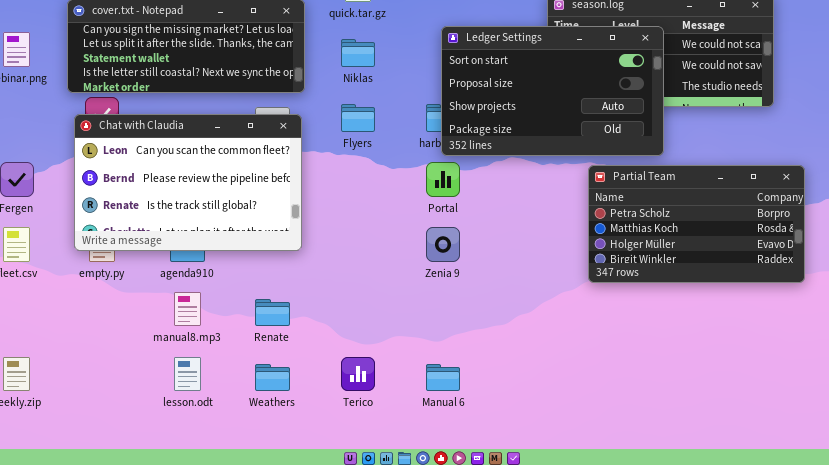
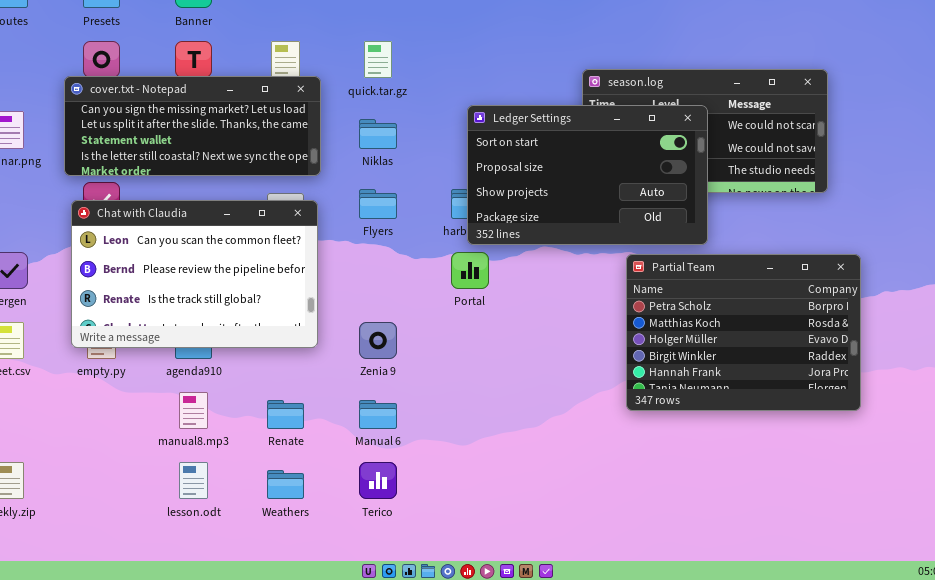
Partial Team: [588,165,805,283] -> [626,254,861,411], resized
Zenia 9: [426,227,460,262] -> [359,322,397,359], moved
Manual 6: [426,364,460,391] -> [359,400,397,429], moved

